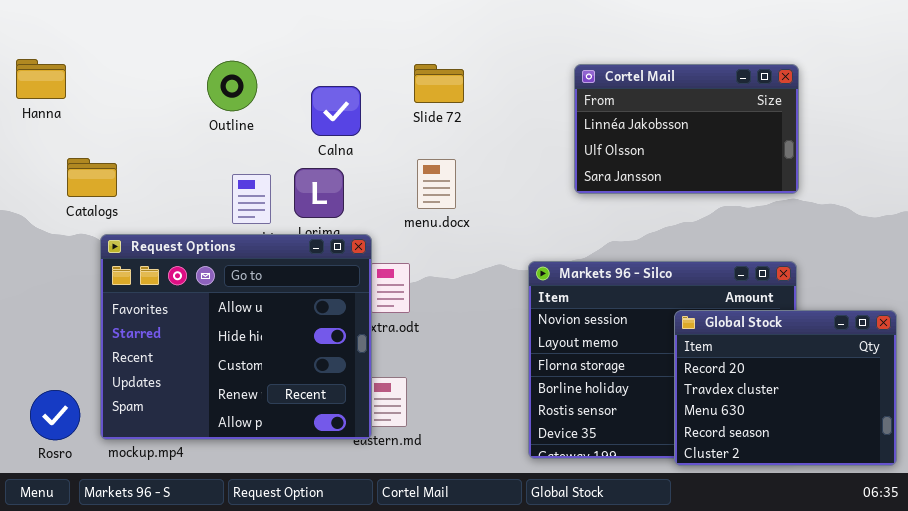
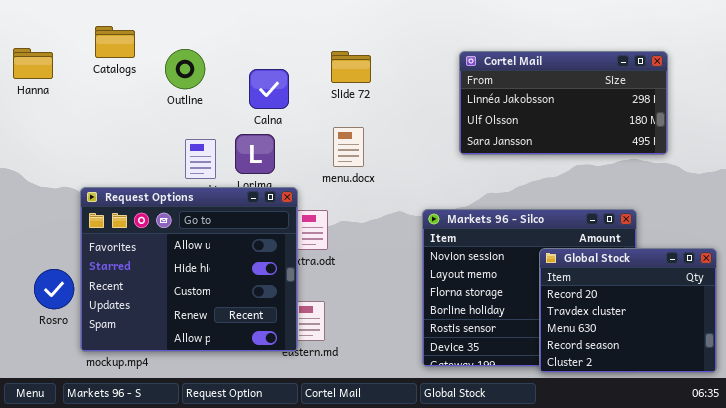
Cortel Mail: [574,64,799,194] -> [459,51,668,155], resized
Catalogs: [67,158,117,197] -> [95,26,135,58], moved
Rosro: [30,390,80,440] -> [34,269,74,309], moved

